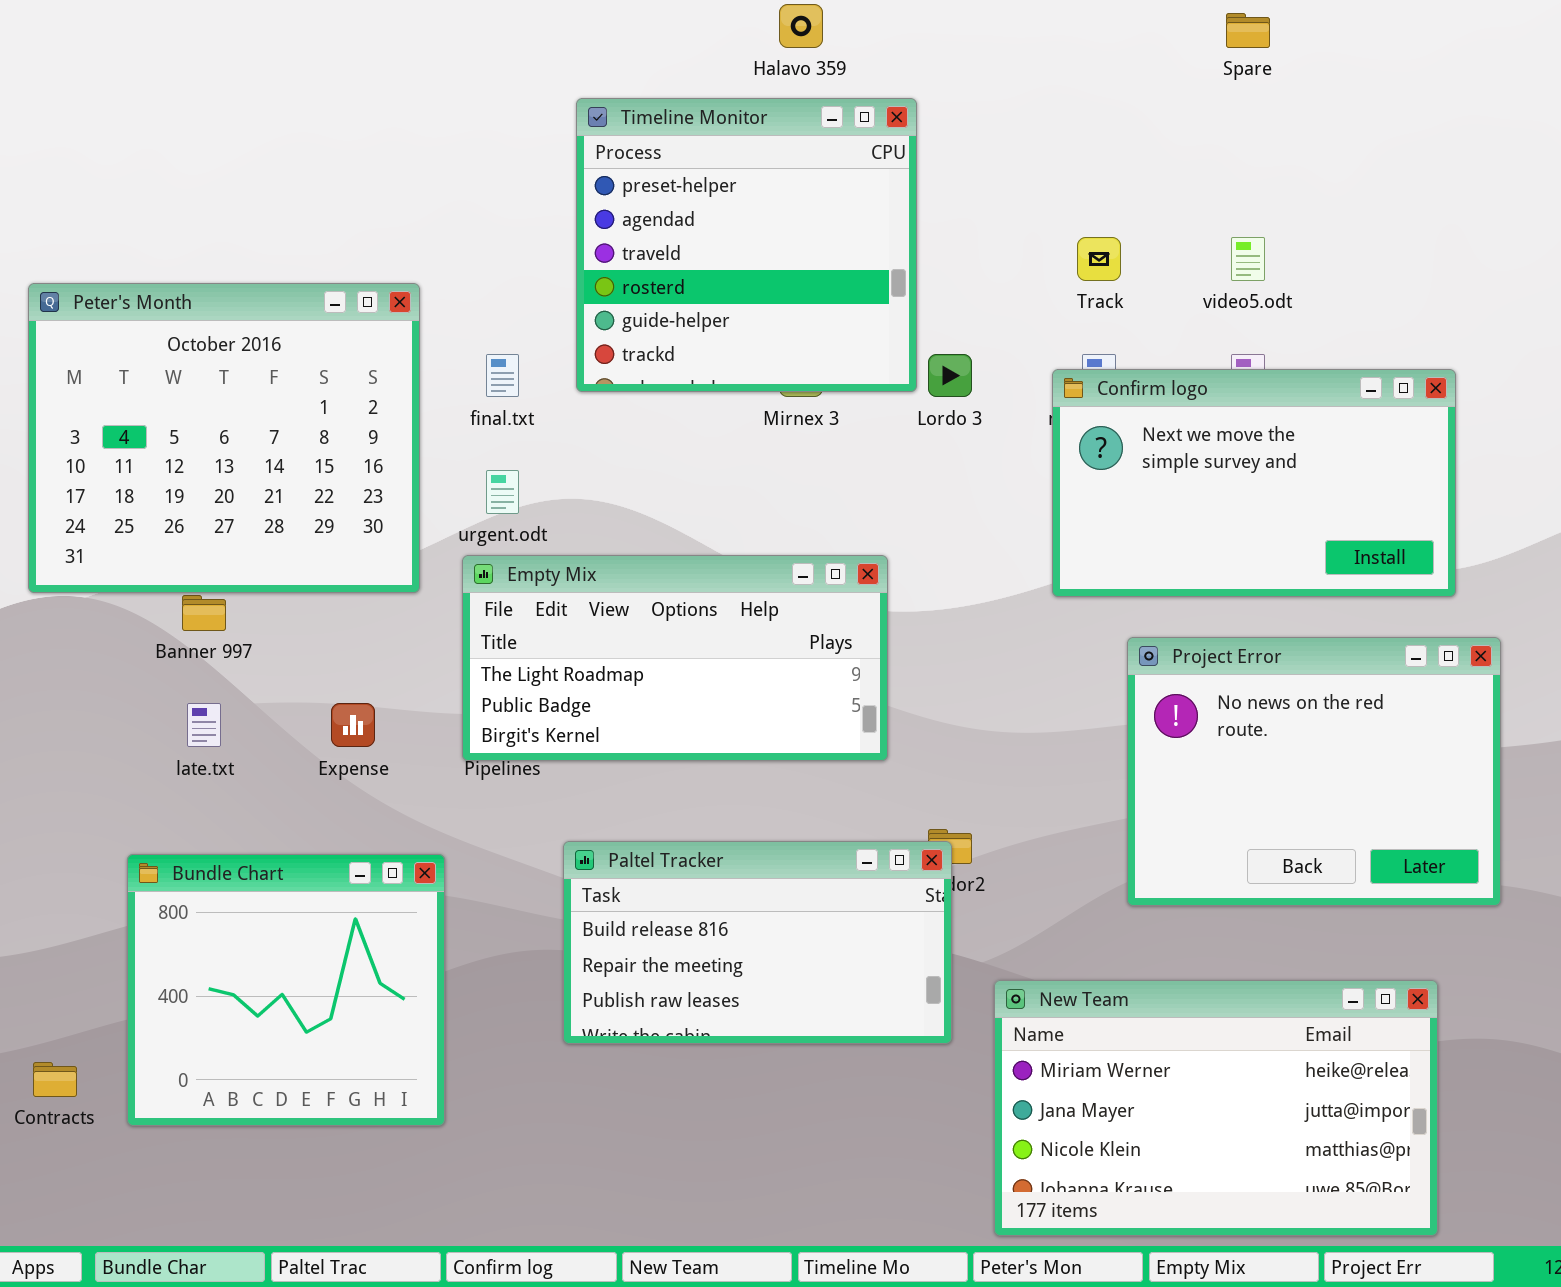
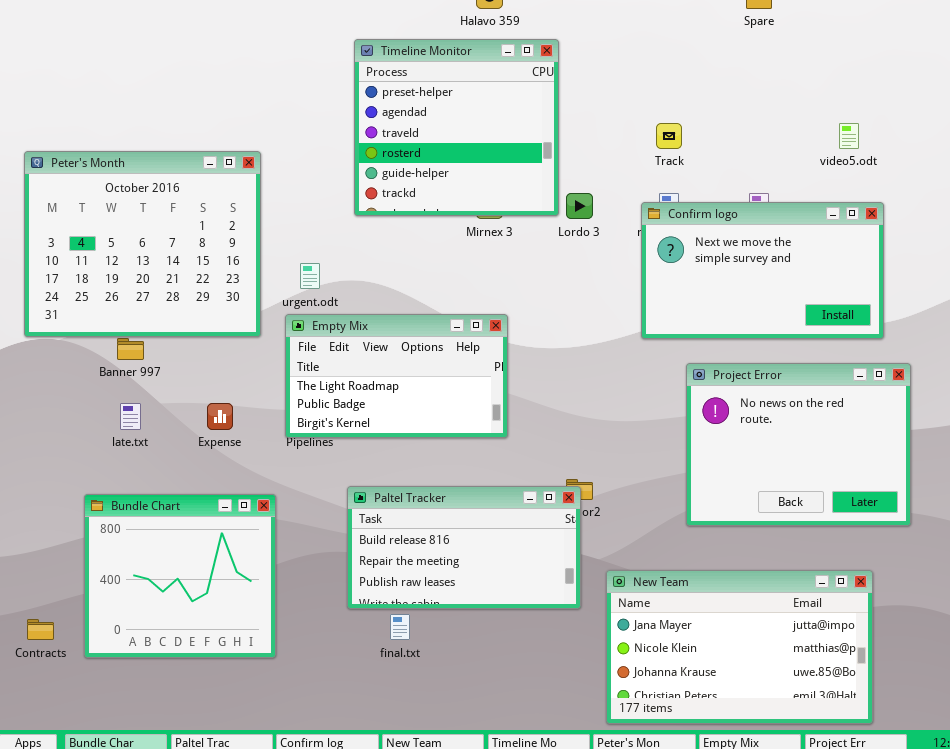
video5.odt: [1231,237,1265,281] -> [839,123,859,149], moved
final.txt: [486,354,519,397] -> [390,614,410,640], moved
Empty Mix: [462,555,888,761] -> [285,314,508,438], resized
New Team: [994,980,1438,1236] -> [606,570,873,724], scrolled down 1 row

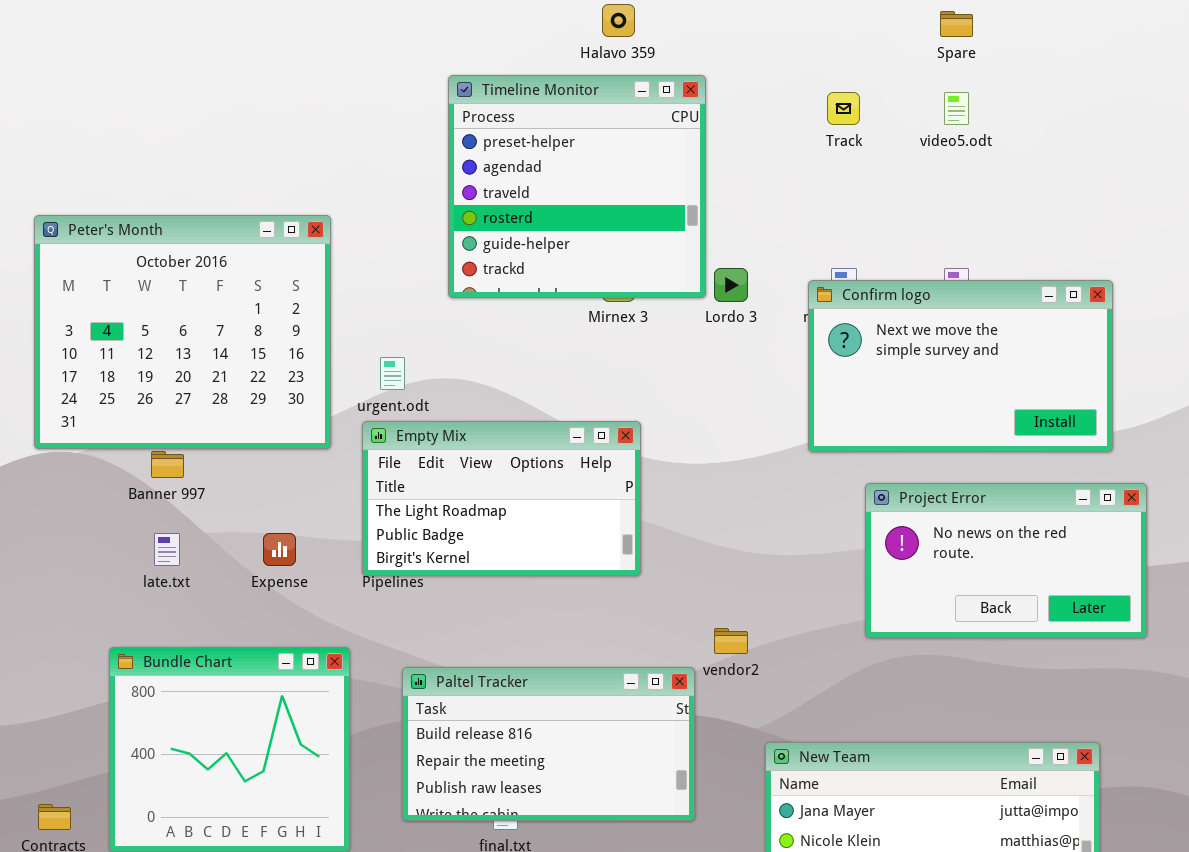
Track: [656,123,682,149] -> [827,92,860,125], moved
video5.odt: [839,123,859,149] -> [944,92,969,125], moved
Project Error: [686,363,911,526] -> [865,483,1147,638], resized
Paltel Tracker: [347,486,581,609] -> [402,667,695,821], moved

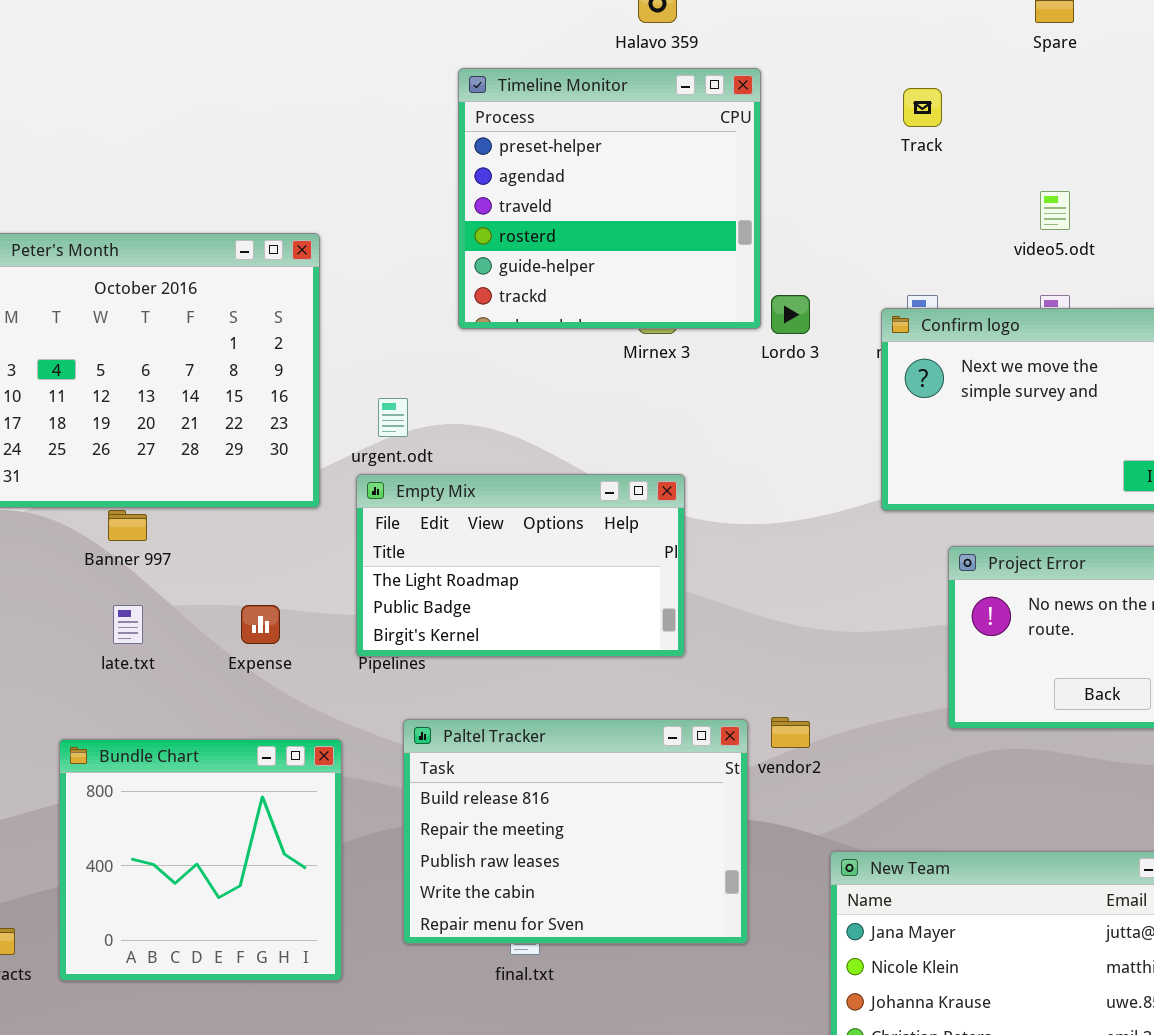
video5.odt: [944,92,969,125] -> [1040,191,1070,230], moved
Paltel Tracker: [402,667,695,821] -> [403,719,748,944], resized

